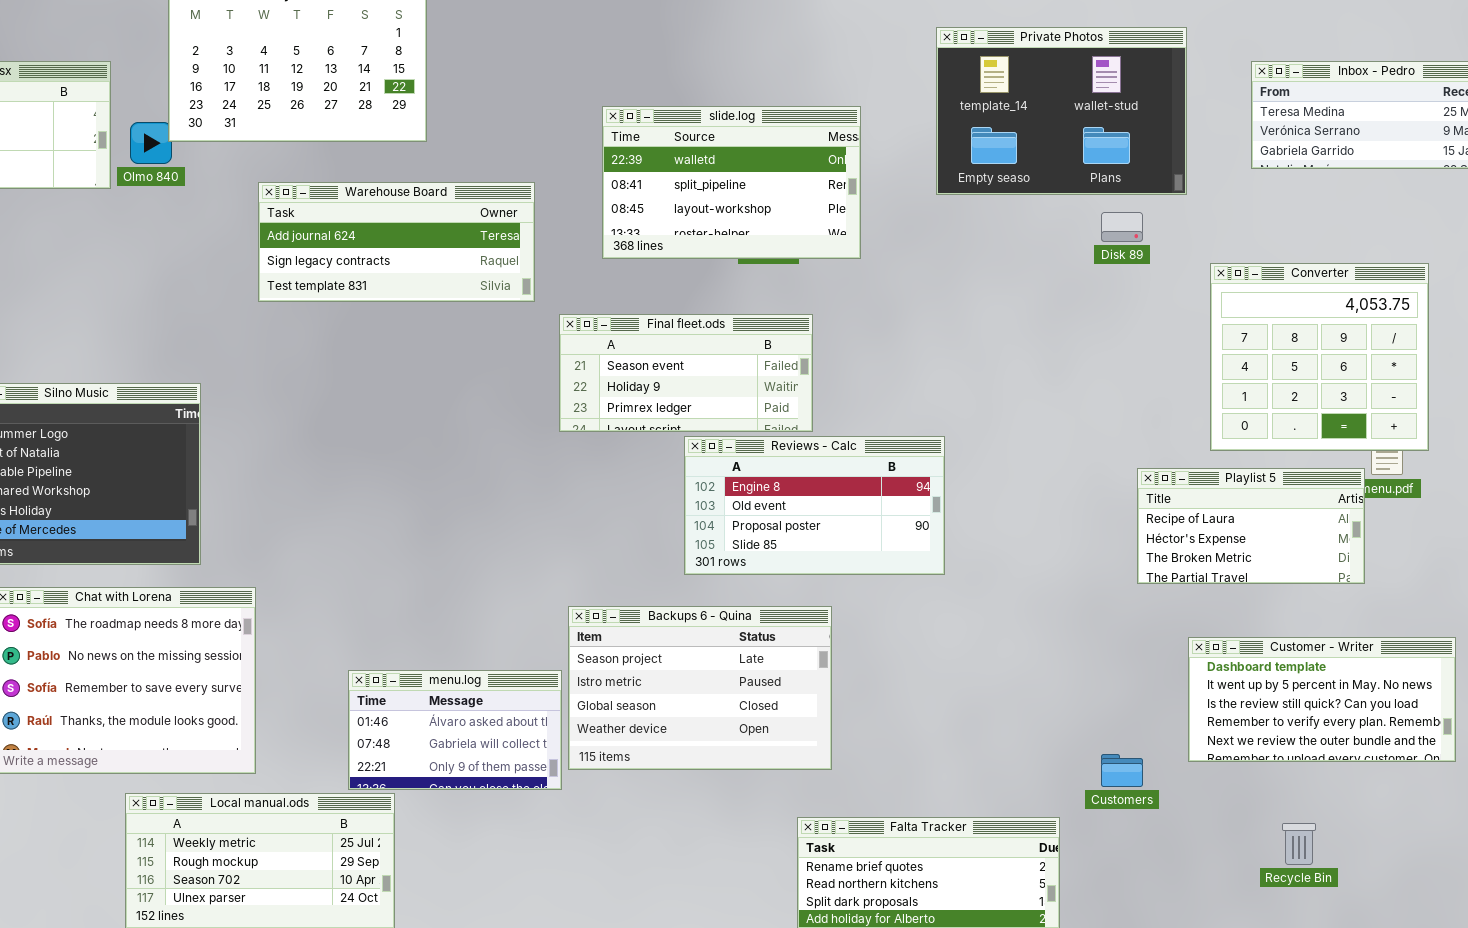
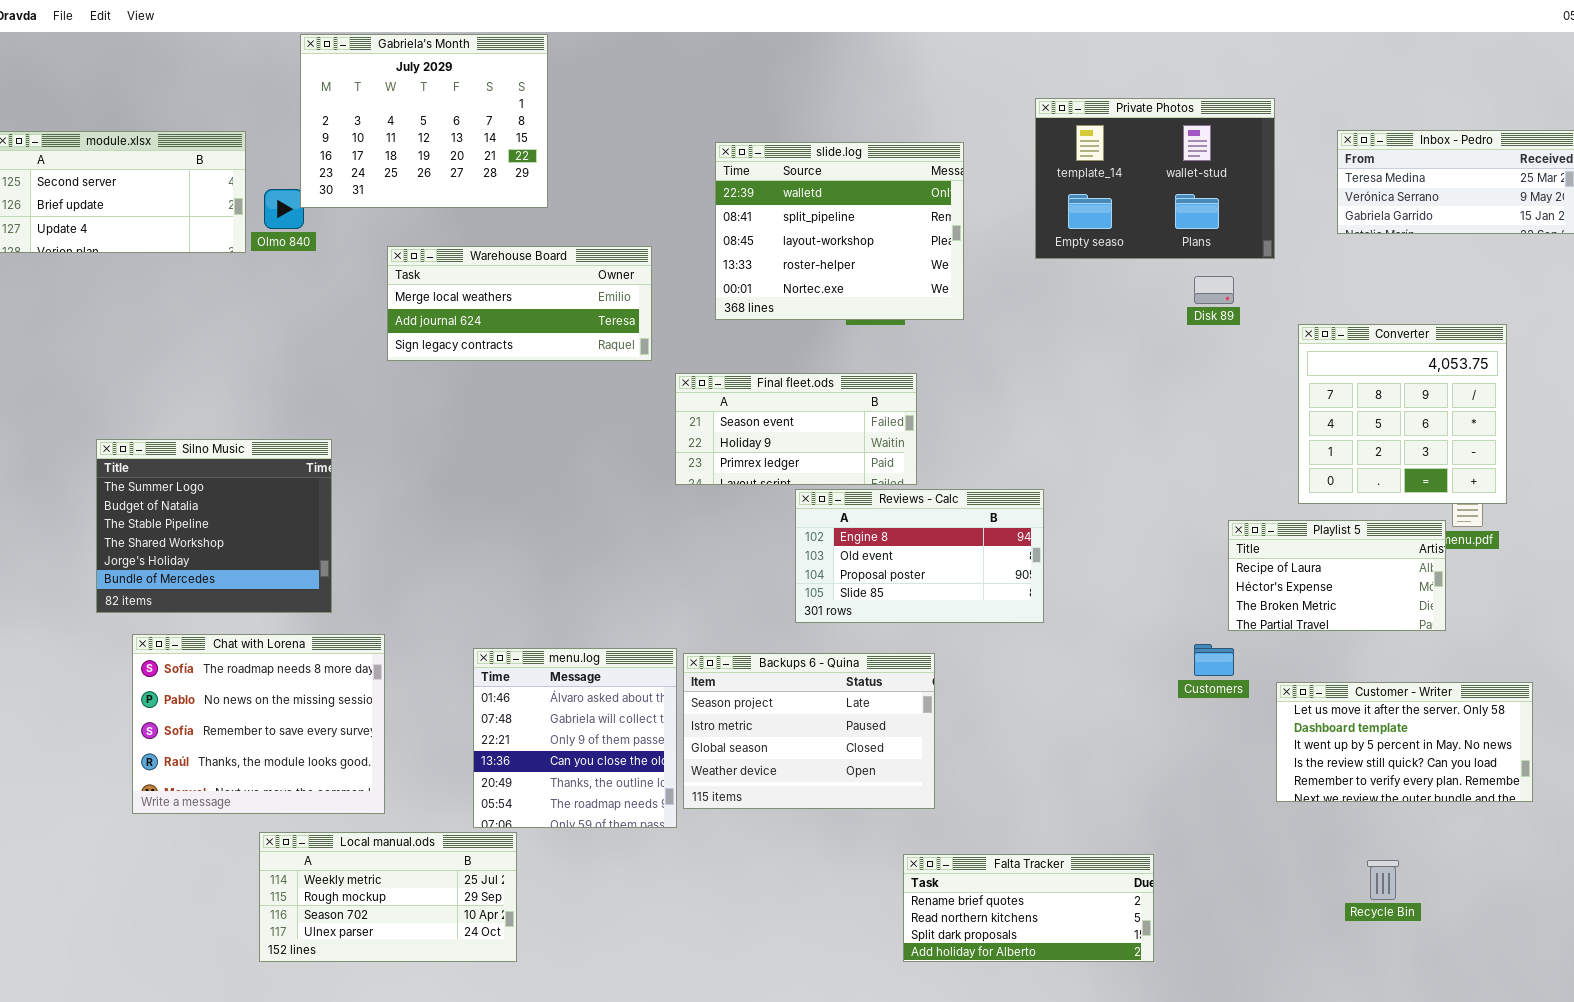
slide.log: [602,106,861,259] -> [715,142,964,320], resized
Warehouse Board: [258,182,535,302] -> [387,246,652,361], scrolled up 1 row
Customer - Writer: [1188,637,1456,762] -> [1276,682,1533,802], scrolled up 1 row
menu.log: [348,670,562,790] -> [473,648,677,828], resized
Customers: [1101,754,1143,787] -> [1194,644,1234,676], moved

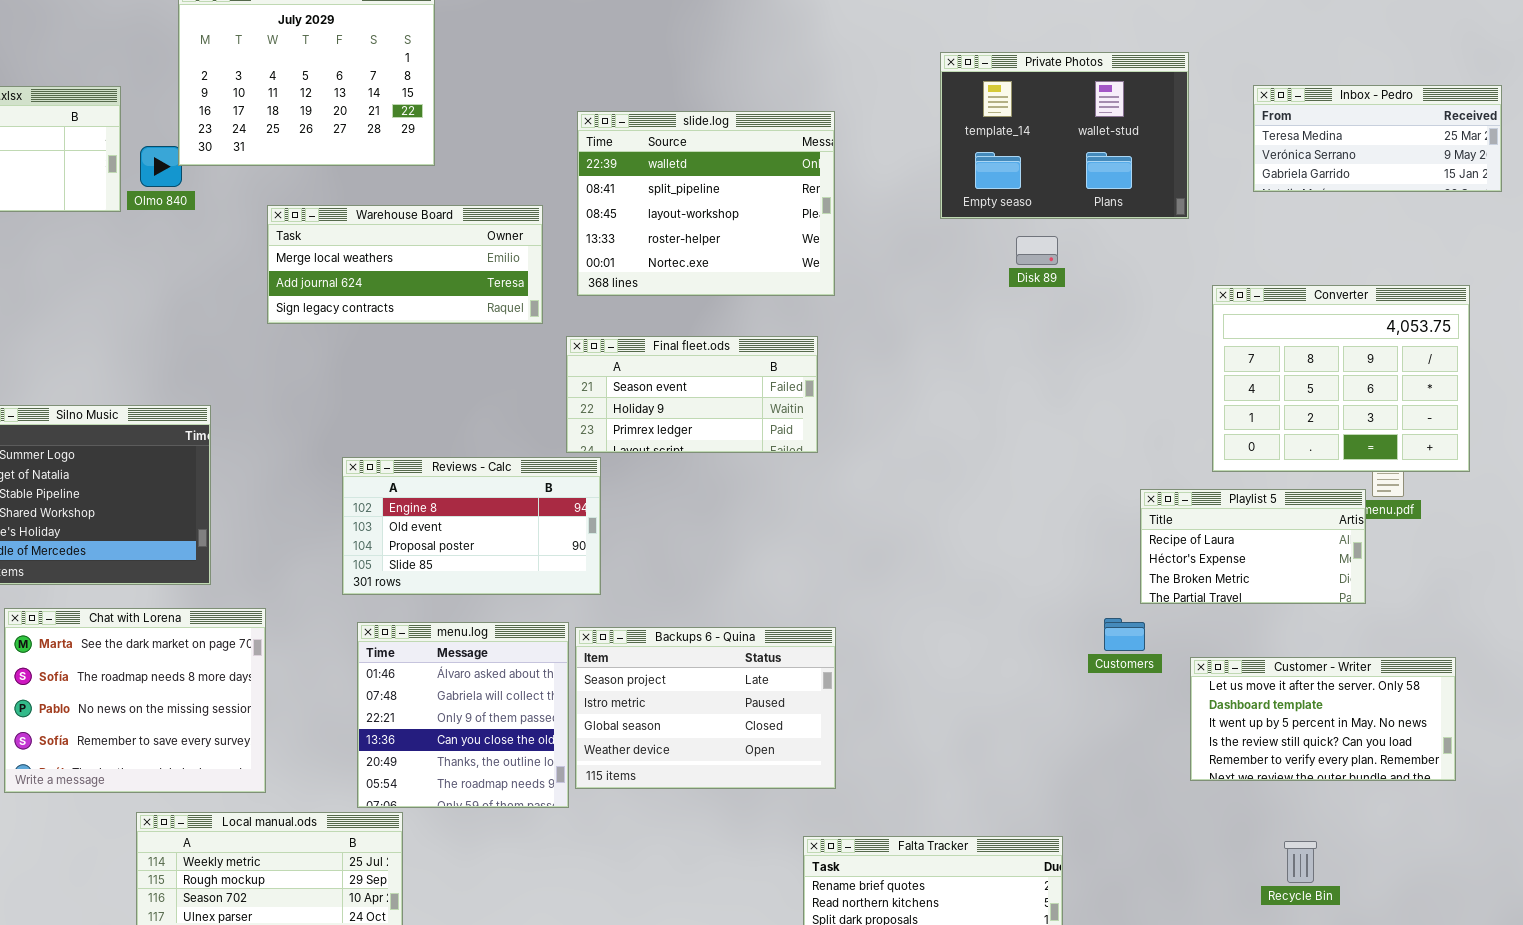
slide.log: [715,142,964,320] -> [577,111,835,296], moved
Disk 89: [1194,276,1234,304] -> [1016,236,1058,265], moved
Converter: [1298,324,1507,504] -> [1212,285,1470,472], resized
Reviews - Calc: [795,489,1044,623] -> [342,457,601,595], moved
Chat with Lorena: [132,634,385,814] -> [4,608,266,793], scrolled up 1 row

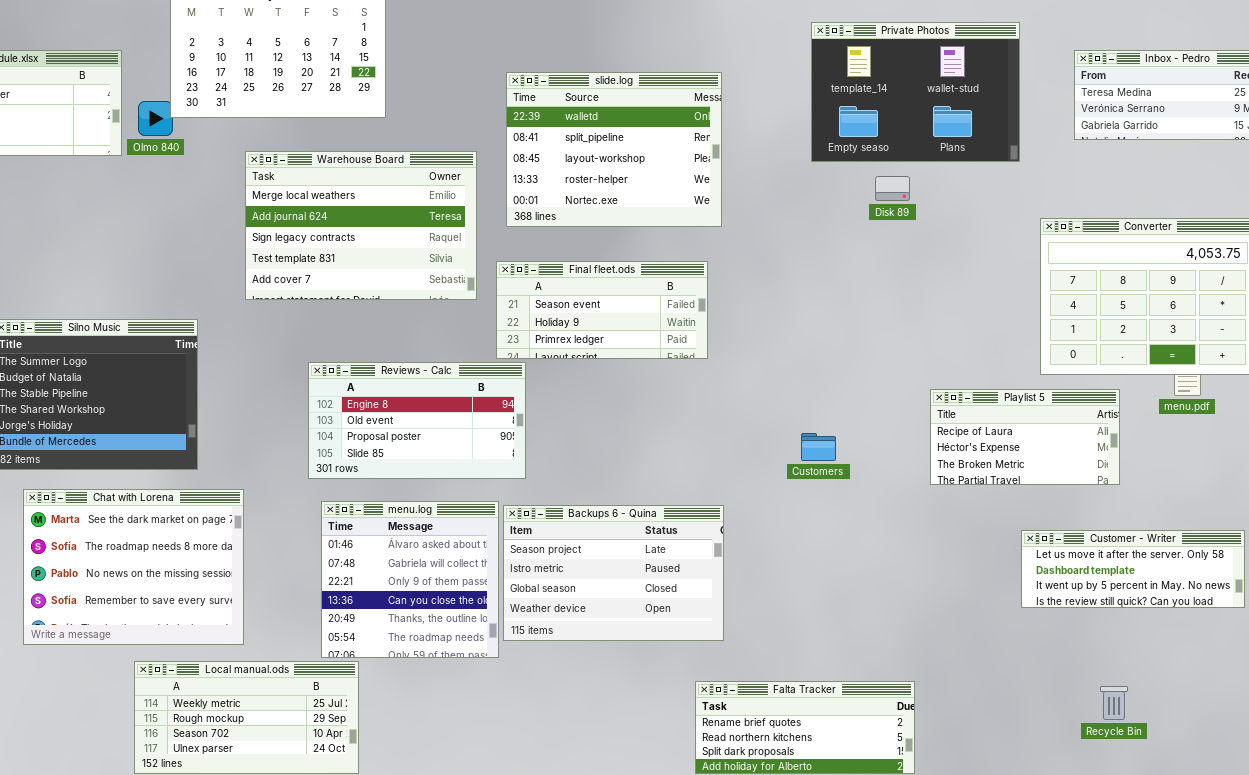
Warehouse Board: [267,205,543,324] -> [245,151,477,300], resized
Playlist 5: [1140,489,1366,604] -> [930,389,1120,485], moved
Customers: [1104,618,1145,651] -> [801,433,836,461], moved
Customer - Writer: [1190,657,1456,781] -> [1021,530,1245,608], resized

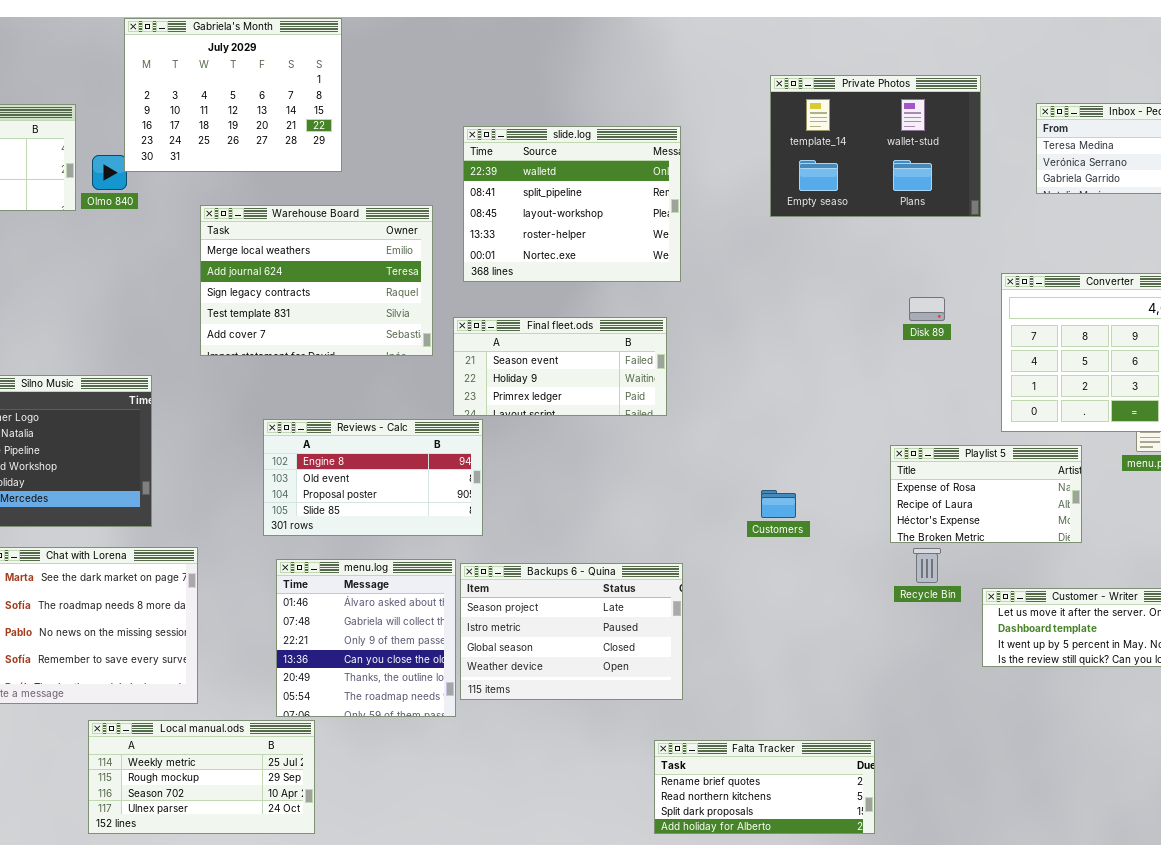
Disk 89: [875,176,910,201] -> [909,297,945,321], moved
Playlist 5: [930,389,1120,485] -> [890,445,1082,543], scrolled up 1 row
Recycle Bin: [1100,686,1128,720] -> [913,548,941,583], moved

